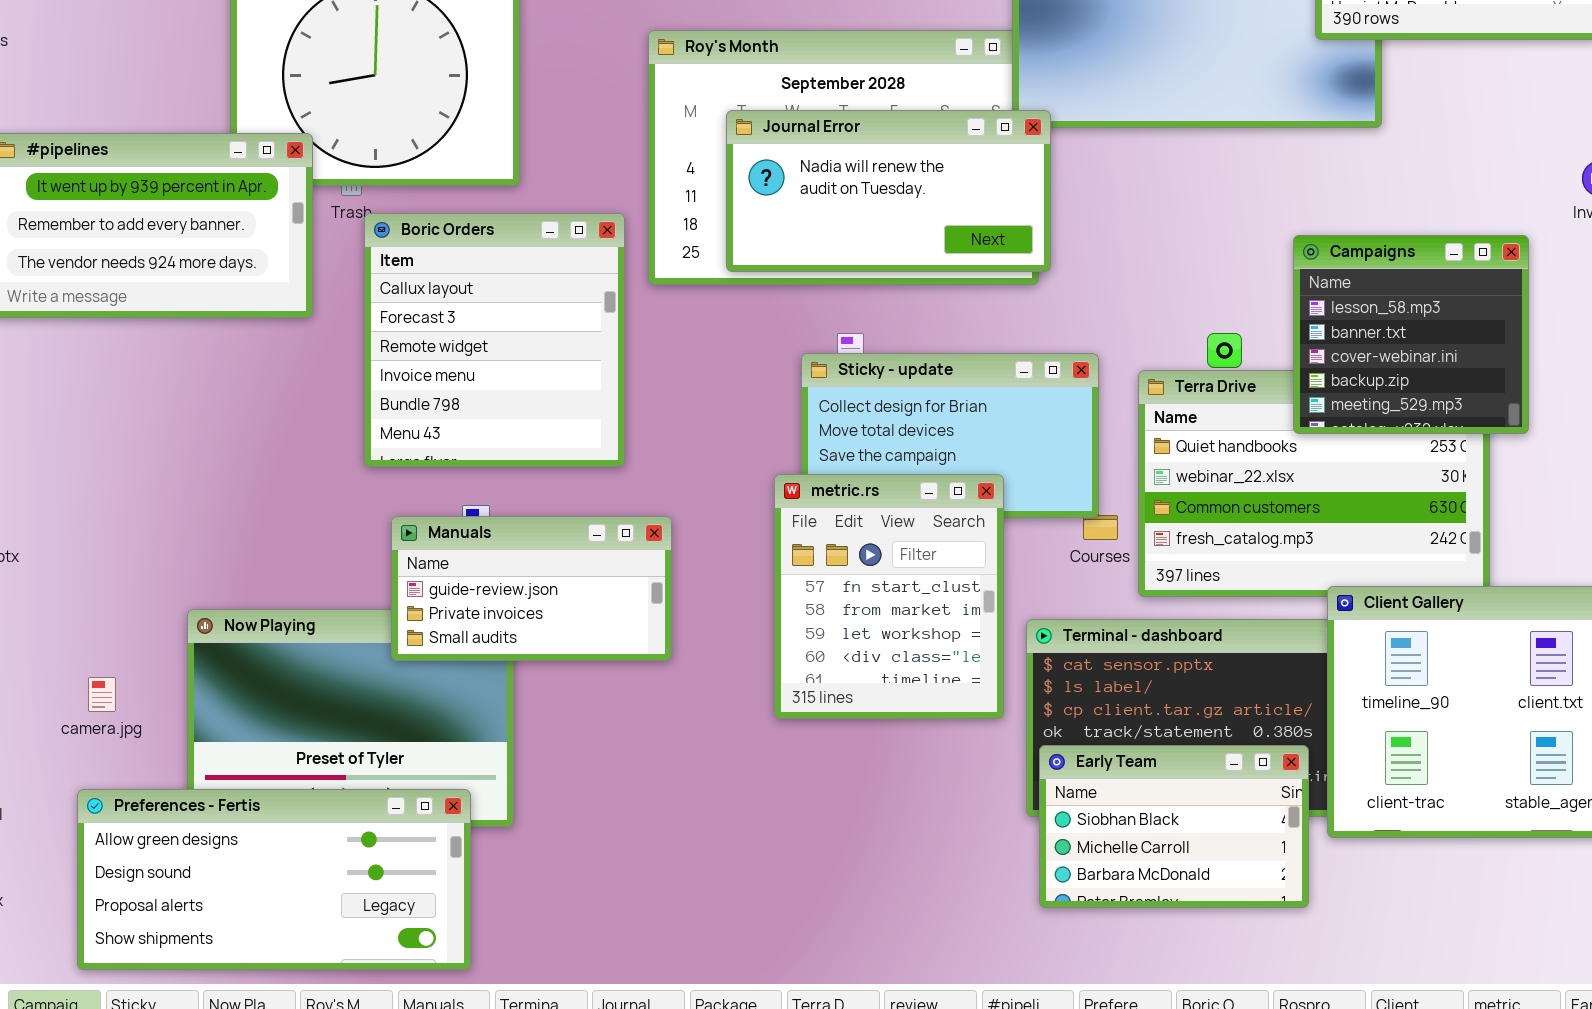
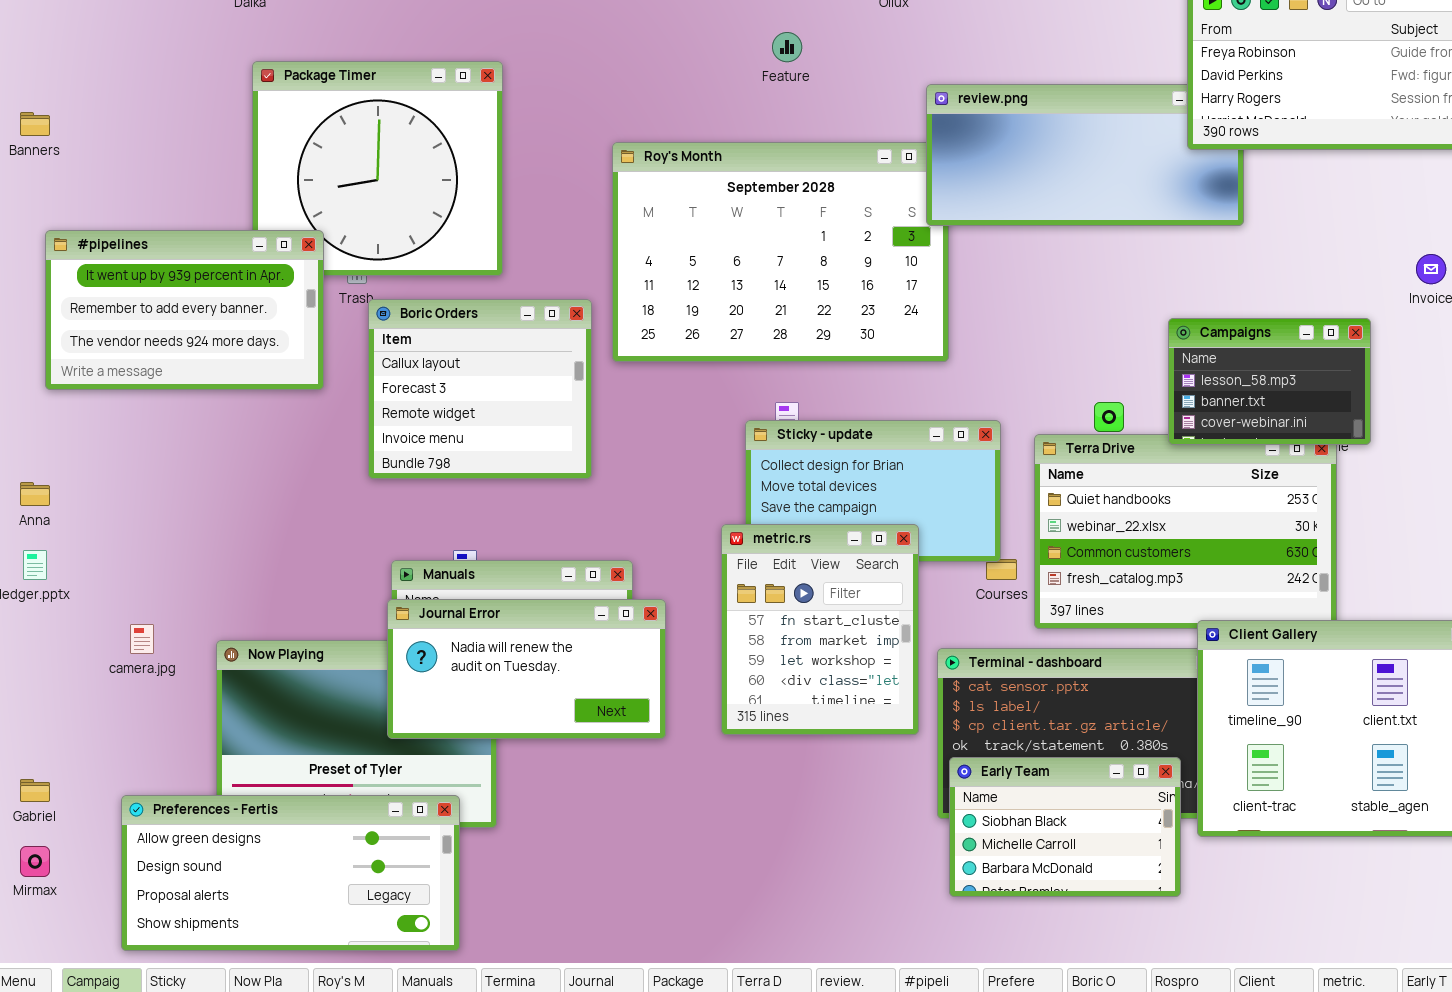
Journal Error: [726,110,1051,272] -> [387,599,666,739], moved
Boric Orders: [364,213,625,467] -> [368,299,592,479], resized
Campaigns: [1293,235,1529,434] -> [1168,318,1371,445], resized
camera.jpg: [88,677,116,712] -> [130,624,154,654], moved

